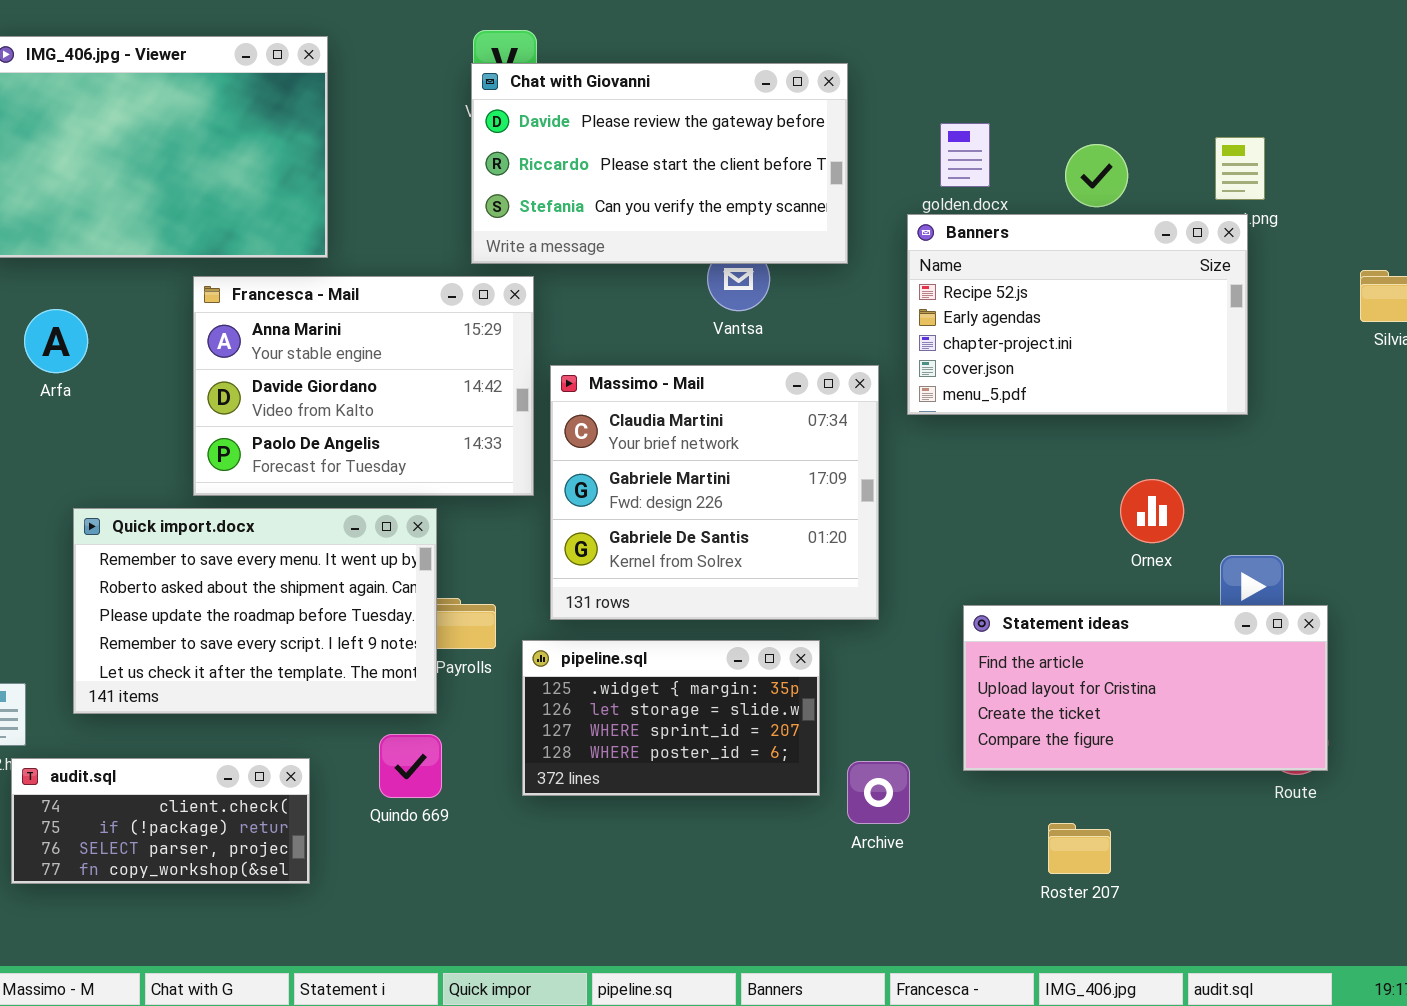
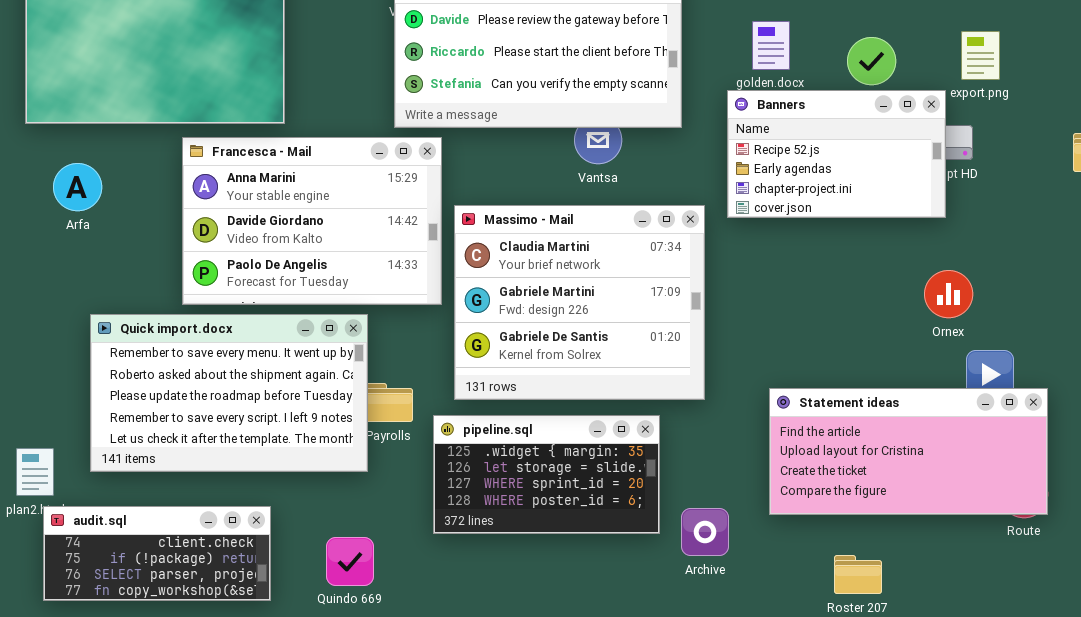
Banners: [907,214,1248,415] -> [727,90,946,218], resized
Ornex: [1120,479,1184,543] -> [924,270,973,318], moved
Quindo 669: [379,734,442,798] -> [326,537,374,586], moved

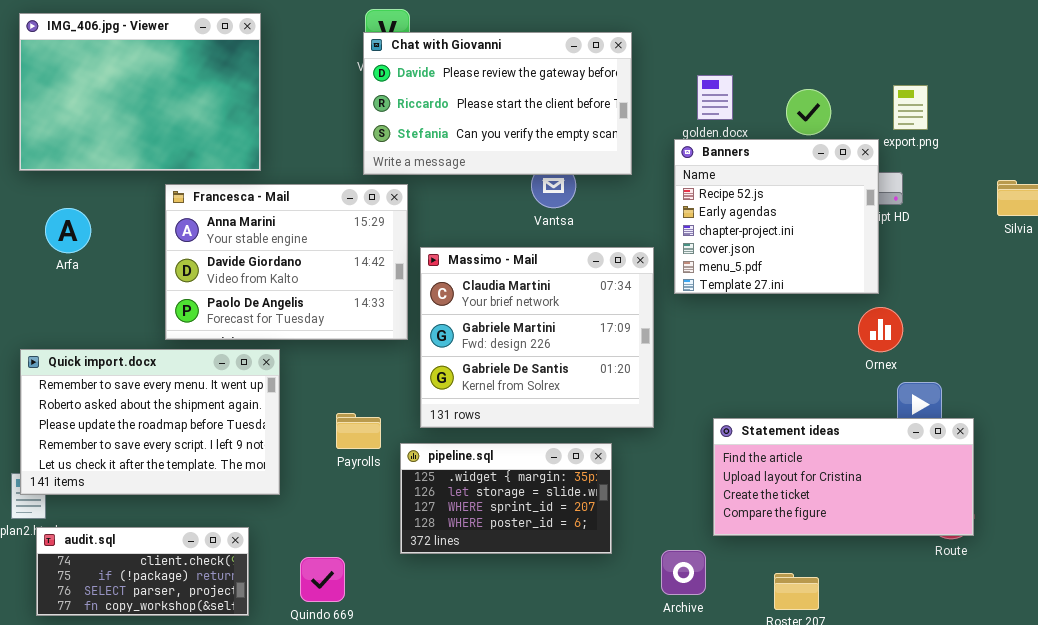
Banners: [727,90,946,218] -> [674,139,879,294], resized
Quick import.docx: [90,314,368,472] -> [20,349,280,495], moved
Archive: [681,508,729,556] -> [661,550,706,595], moved

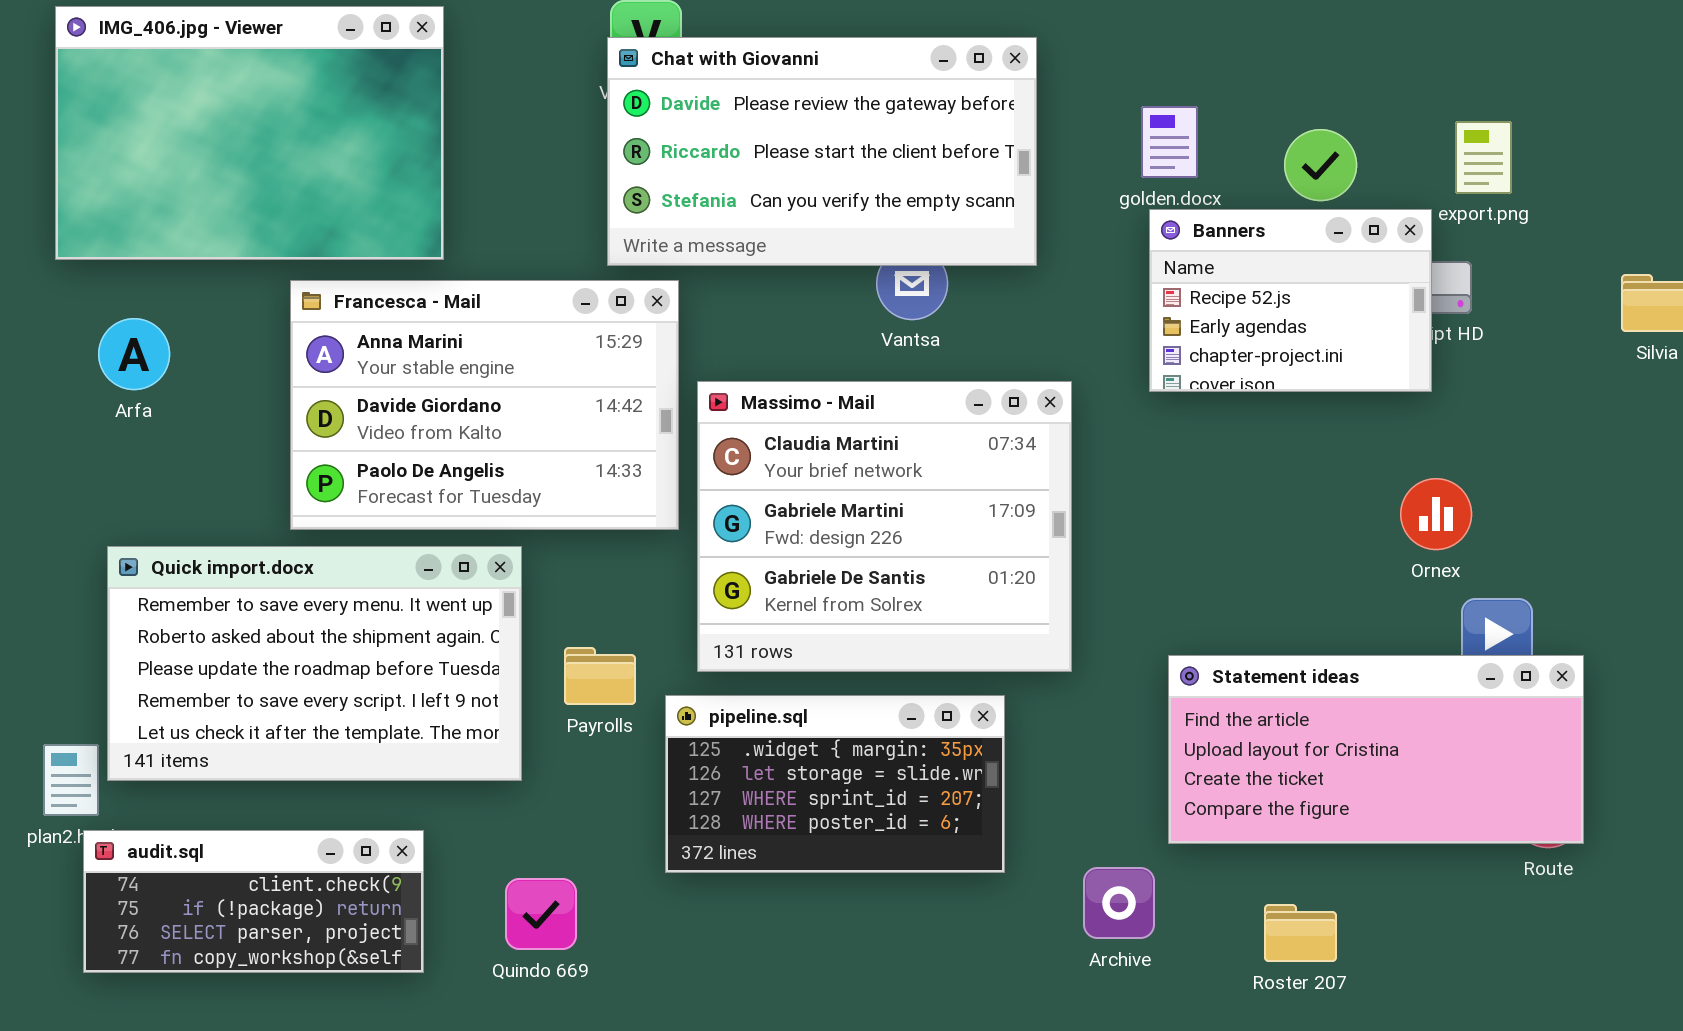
Banners: [674,139,879,294] -> [1149,209,1432,392], resized
Quick import.docx: [20,349,280,495] -> [107,546,522,781], moved

